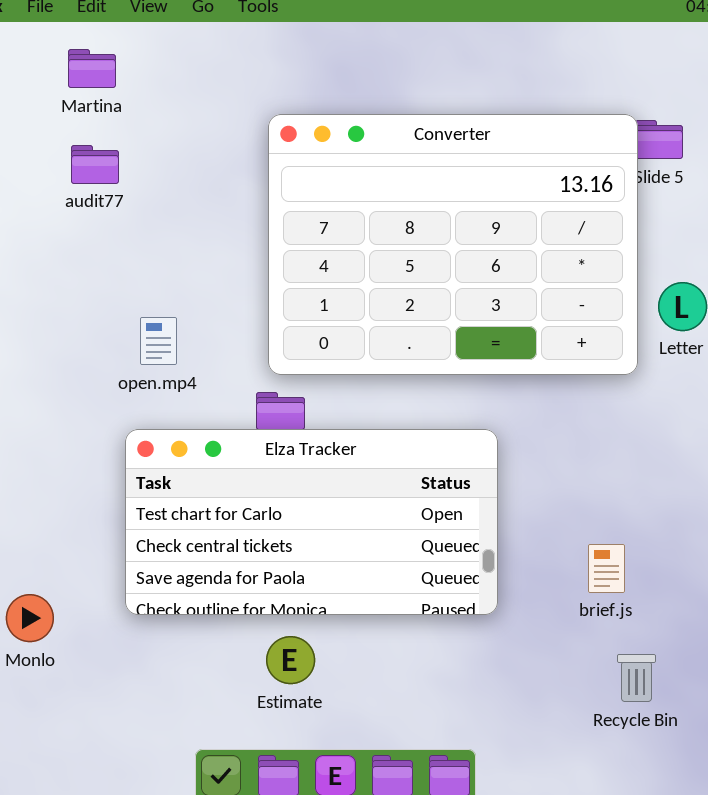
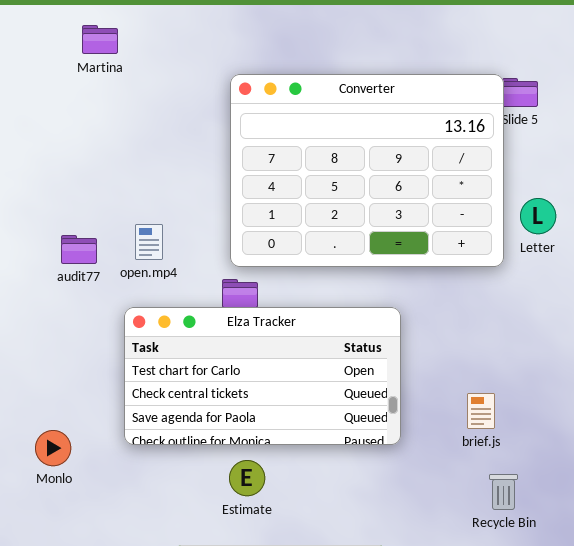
audit77: [71,145,119,184] -> [61,235,97,264], moved

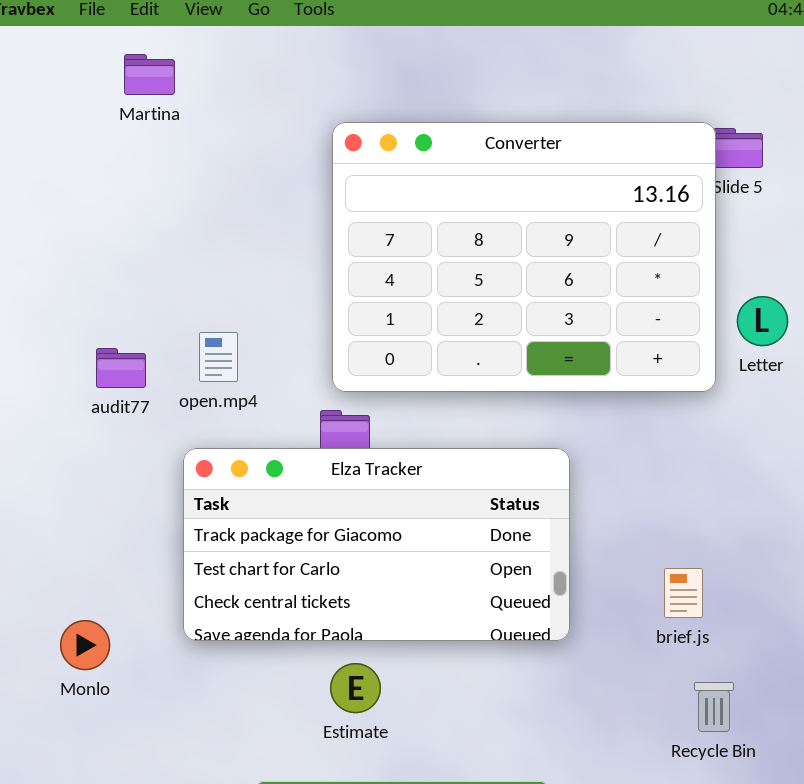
Elza Tracker: [124,307,401,445] -> [183,448,570,641], scrolled up 1 row

